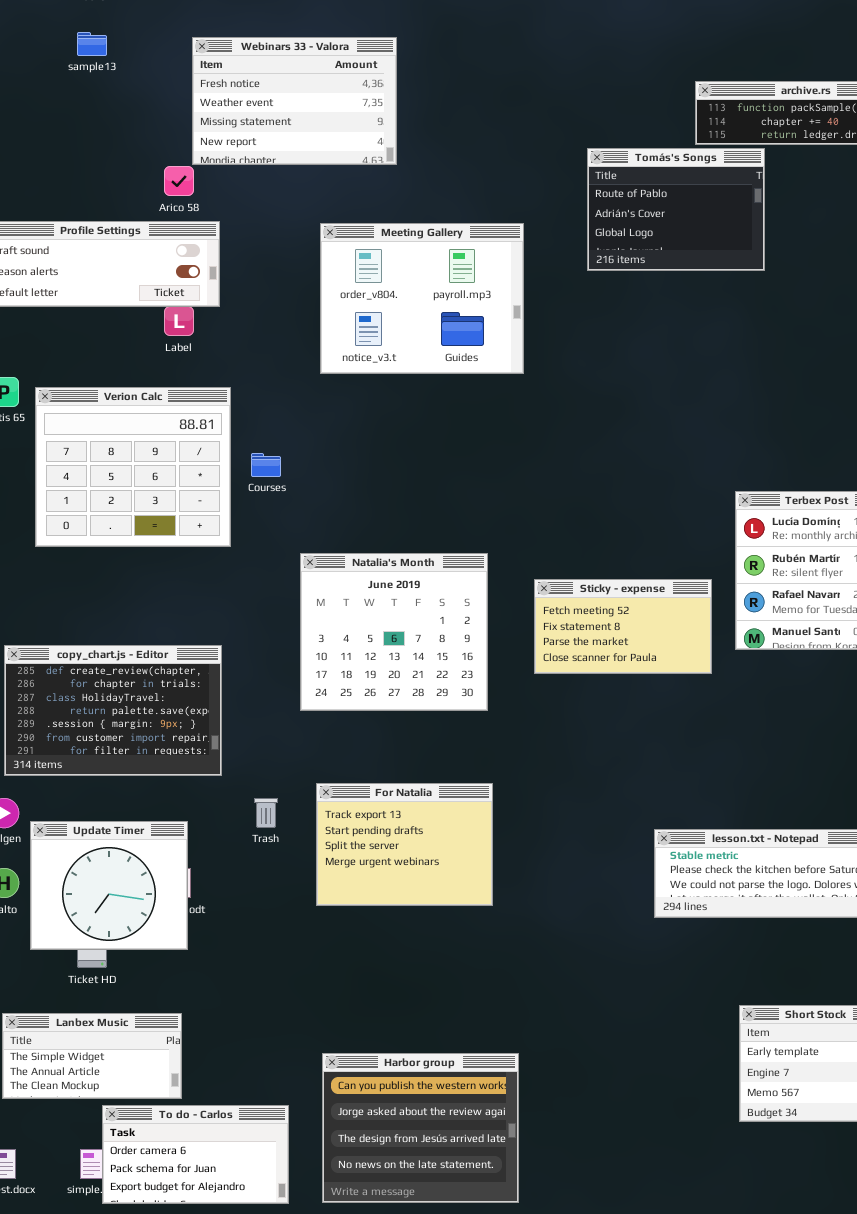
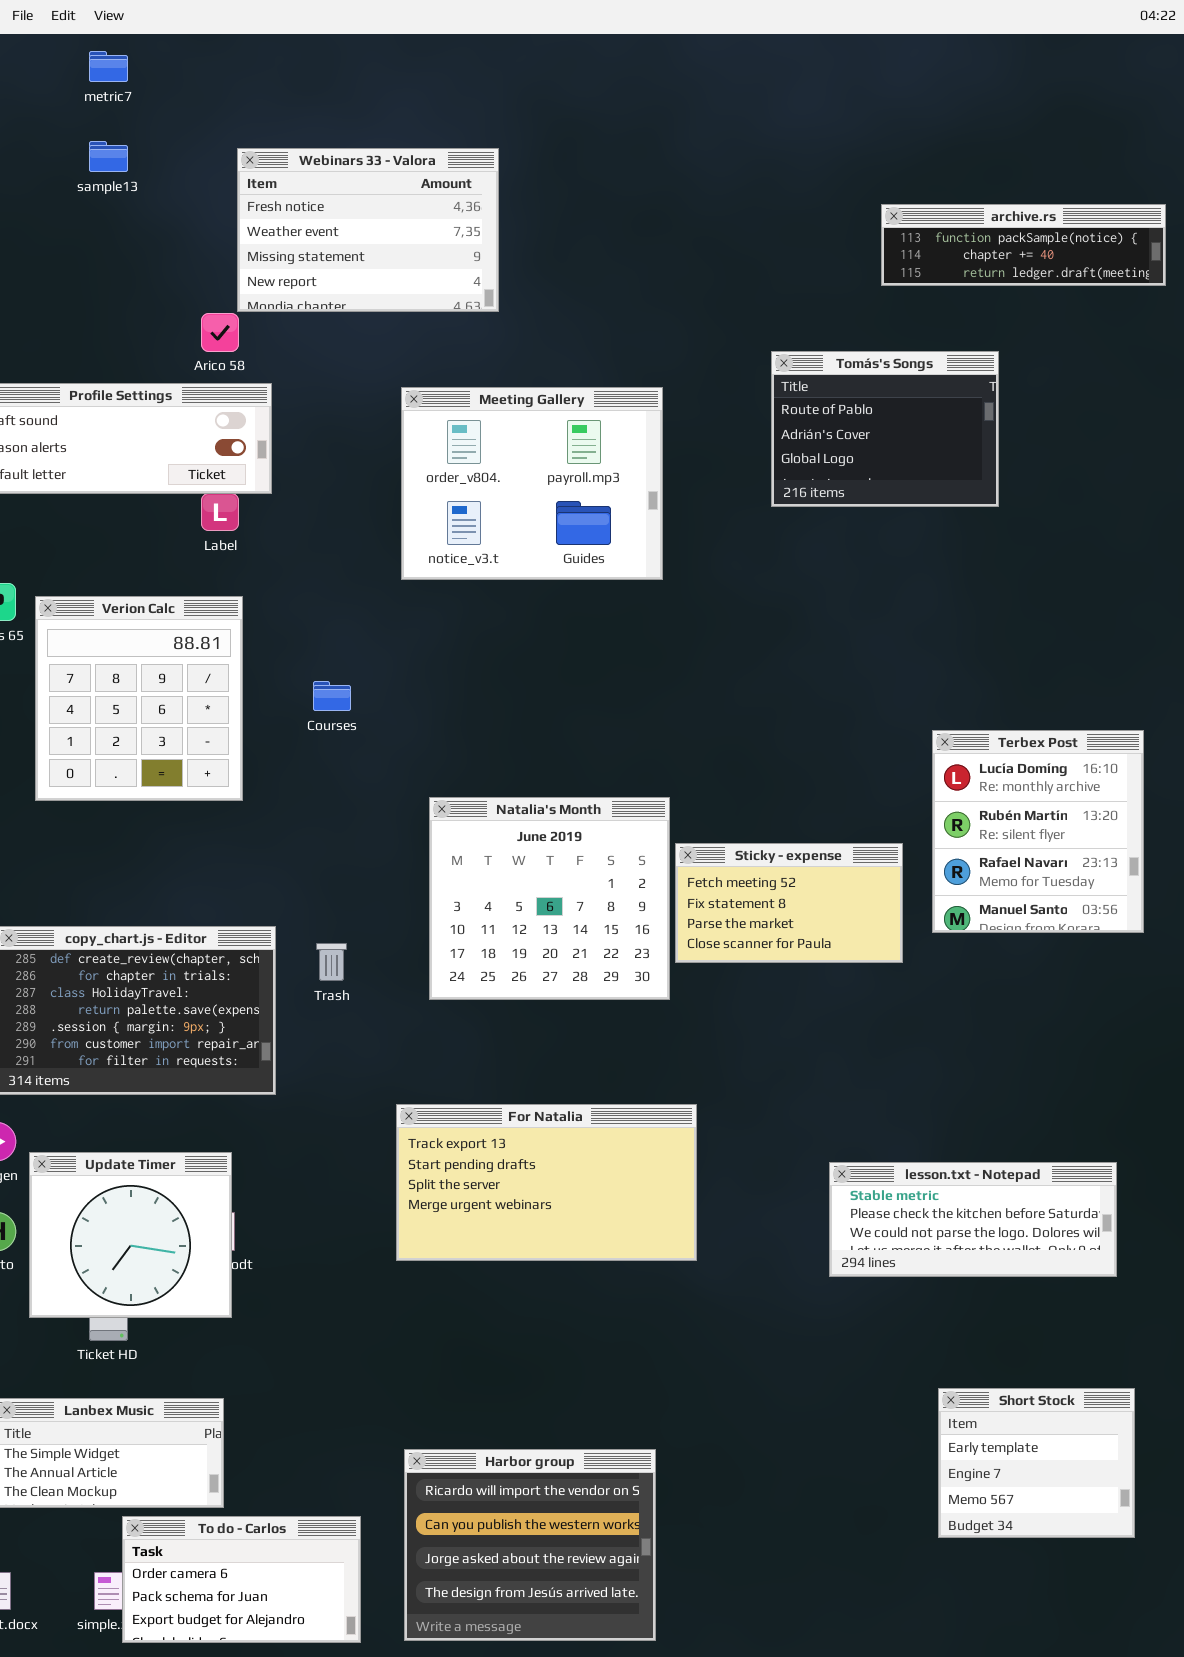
Tomás's Songs: [587,148,765,271] -> [771,351,999,507], moved
Verion Calc: [35,387,231,547] -> [35,596,243,801], resized
Natalia's Month: [300,553,488,711] -> [429,797,670,1000], moved
For Natalia: [316,783,493,906] -> [396,1104,697,1261], resized
Trash: [254,798,278,828] -> [316,943,347,981], moved
Harbor group: [322,1053,519,1203] -> [404,1449,656,1641], scrolled up 1 row

